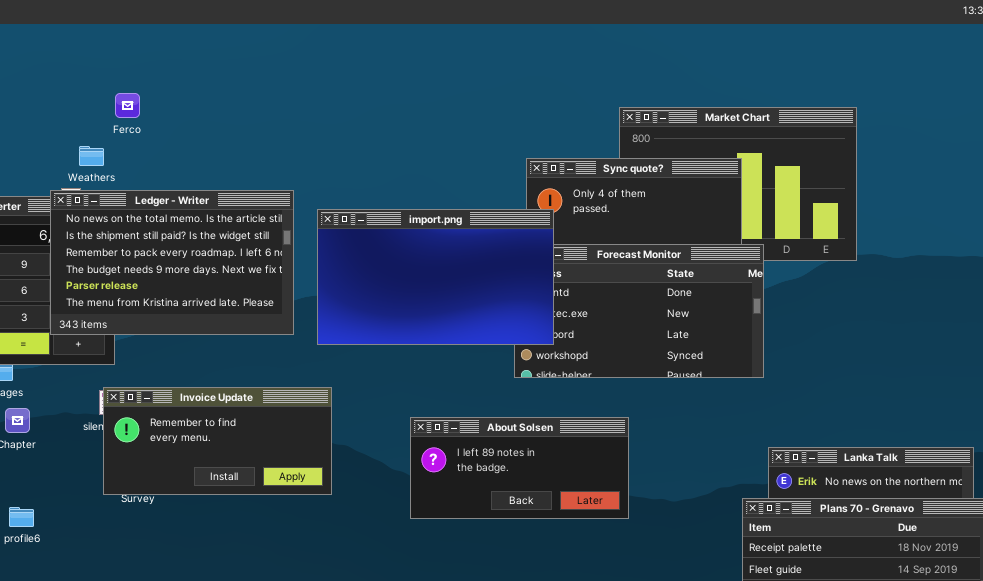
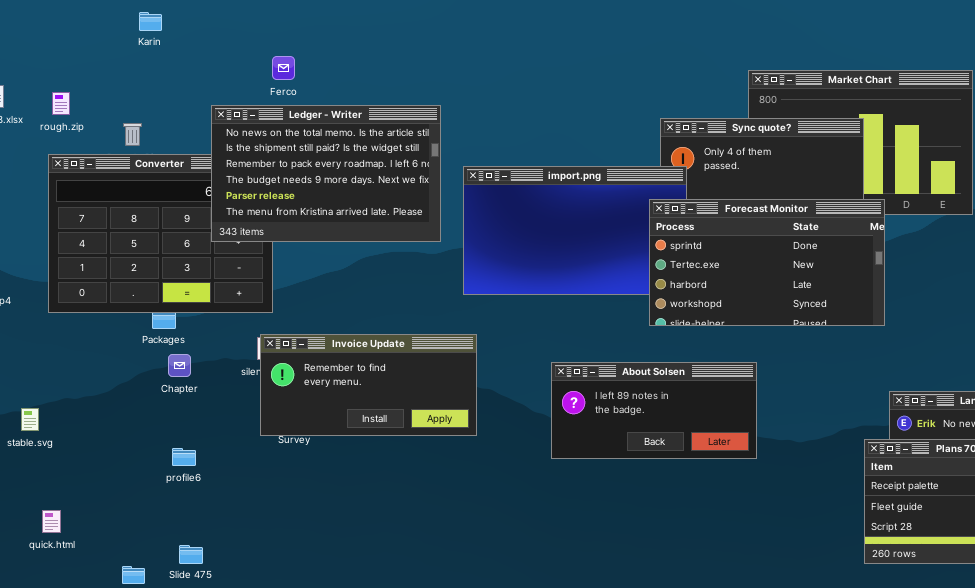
Ledger - Writer: [50,190,294,335] -> [211,105,441,242], moved
Forecast Monitor: [514,244,764,378] -> [649,199,885,326], raised

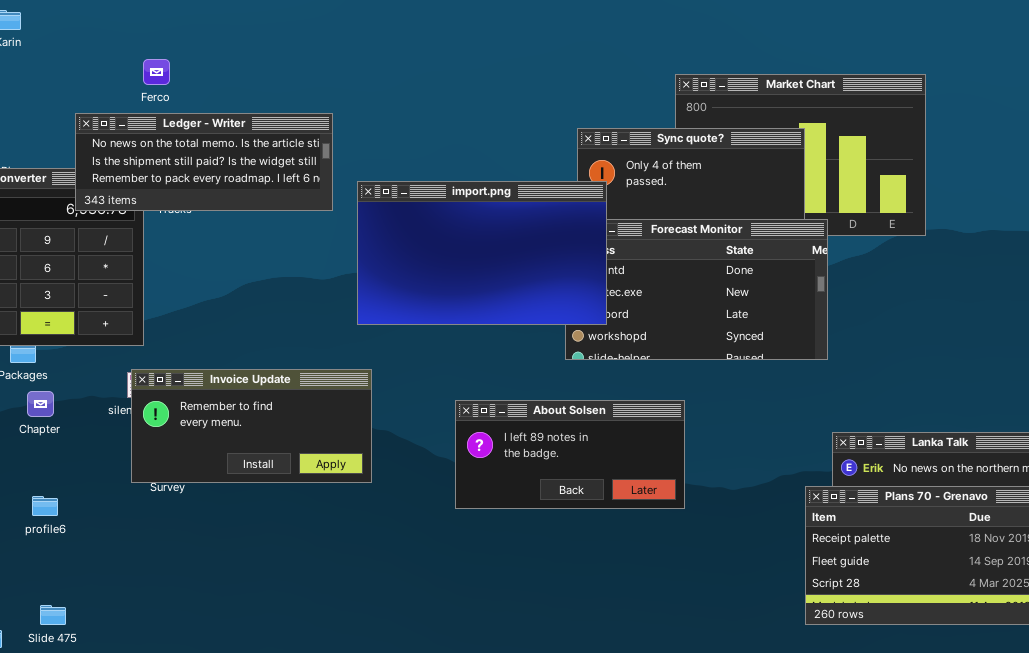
Ledger - Writer: [211,105,441,242] -> [75,113,333,211], resized
import.png: [463,166,687,295] -> [357,181,607,325], raised

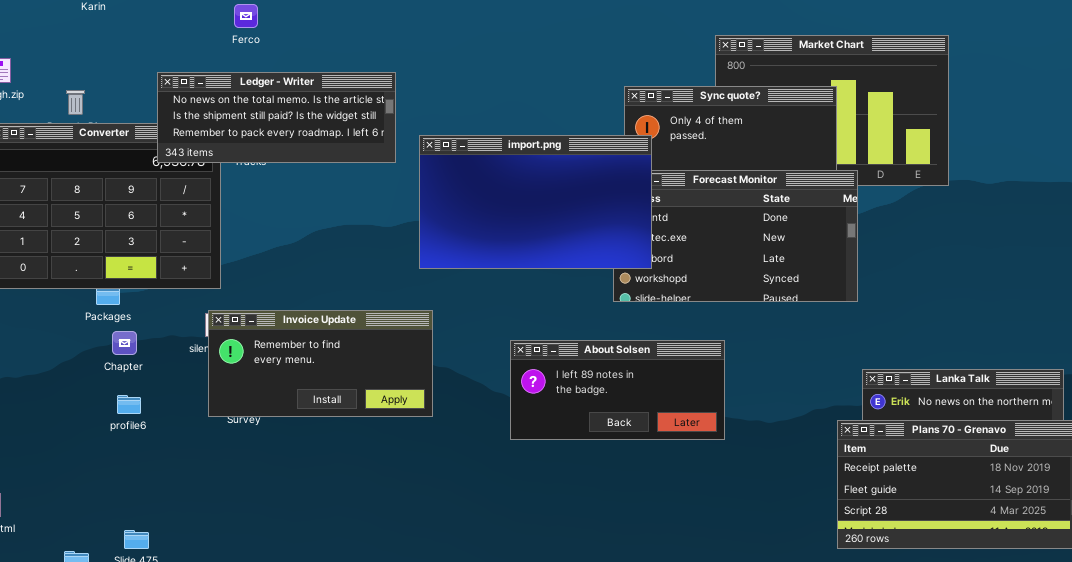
Ferco: [143,59,170,85] -> [234,4,258,28], moved
profile6: [32,496,58,516] -> [117,395,141,414], moved

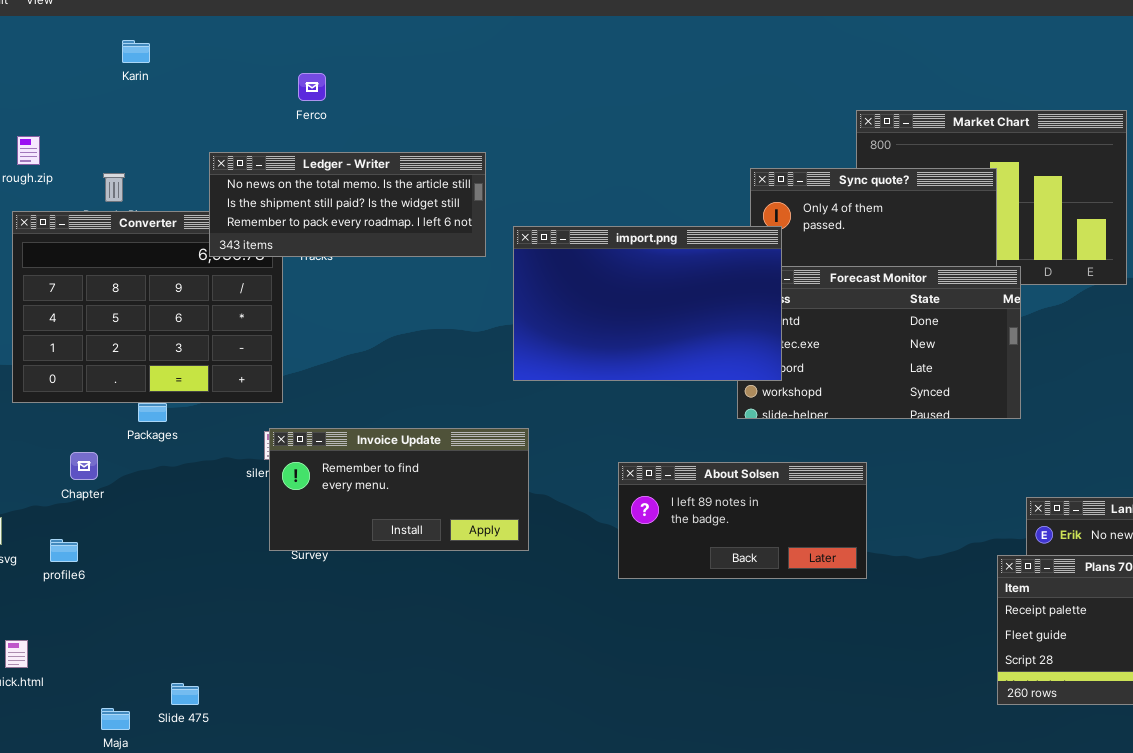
Chapter: [112,331,137,355] -> [70,452,98,480], moved
profile6: [117,395,141,414] -> [50,539,78,562], moved

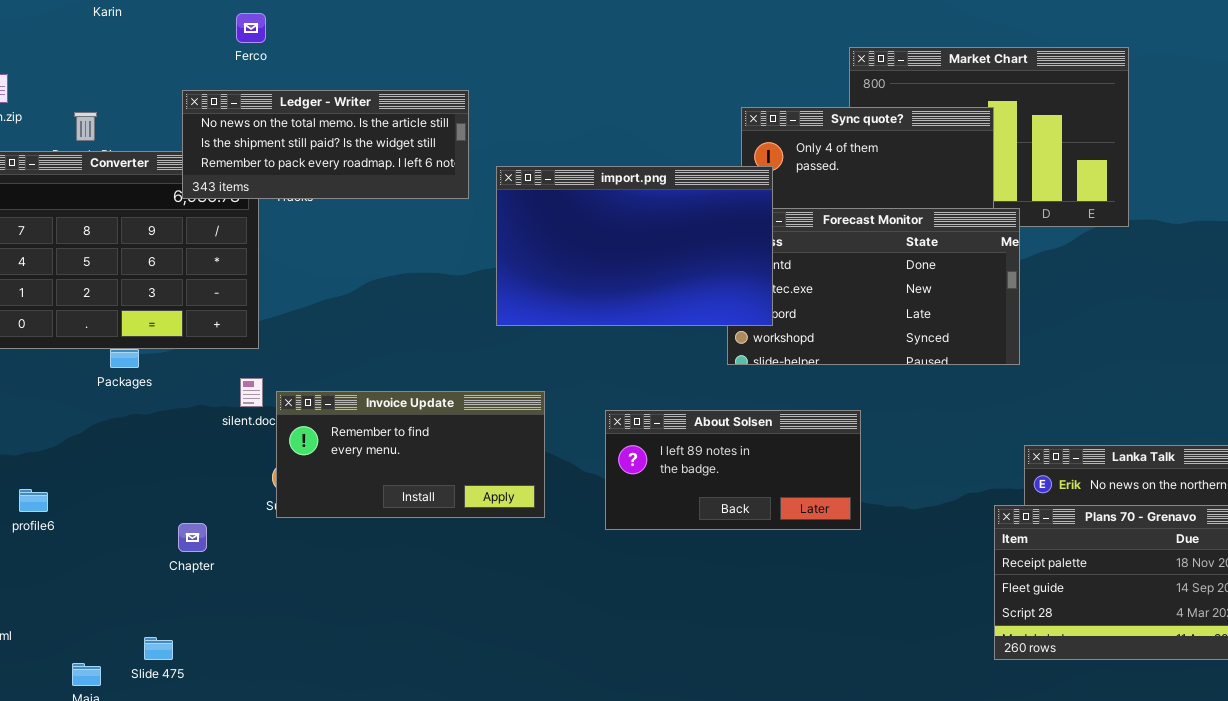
Ferco: [298,73,326,101] -> [236,13,266,43], moved
Invoice Update: [269,428,529,551] -> [276,391,545,518], moved
Chapter: [70,452,98,480] -> [178,523,207,552], moved

